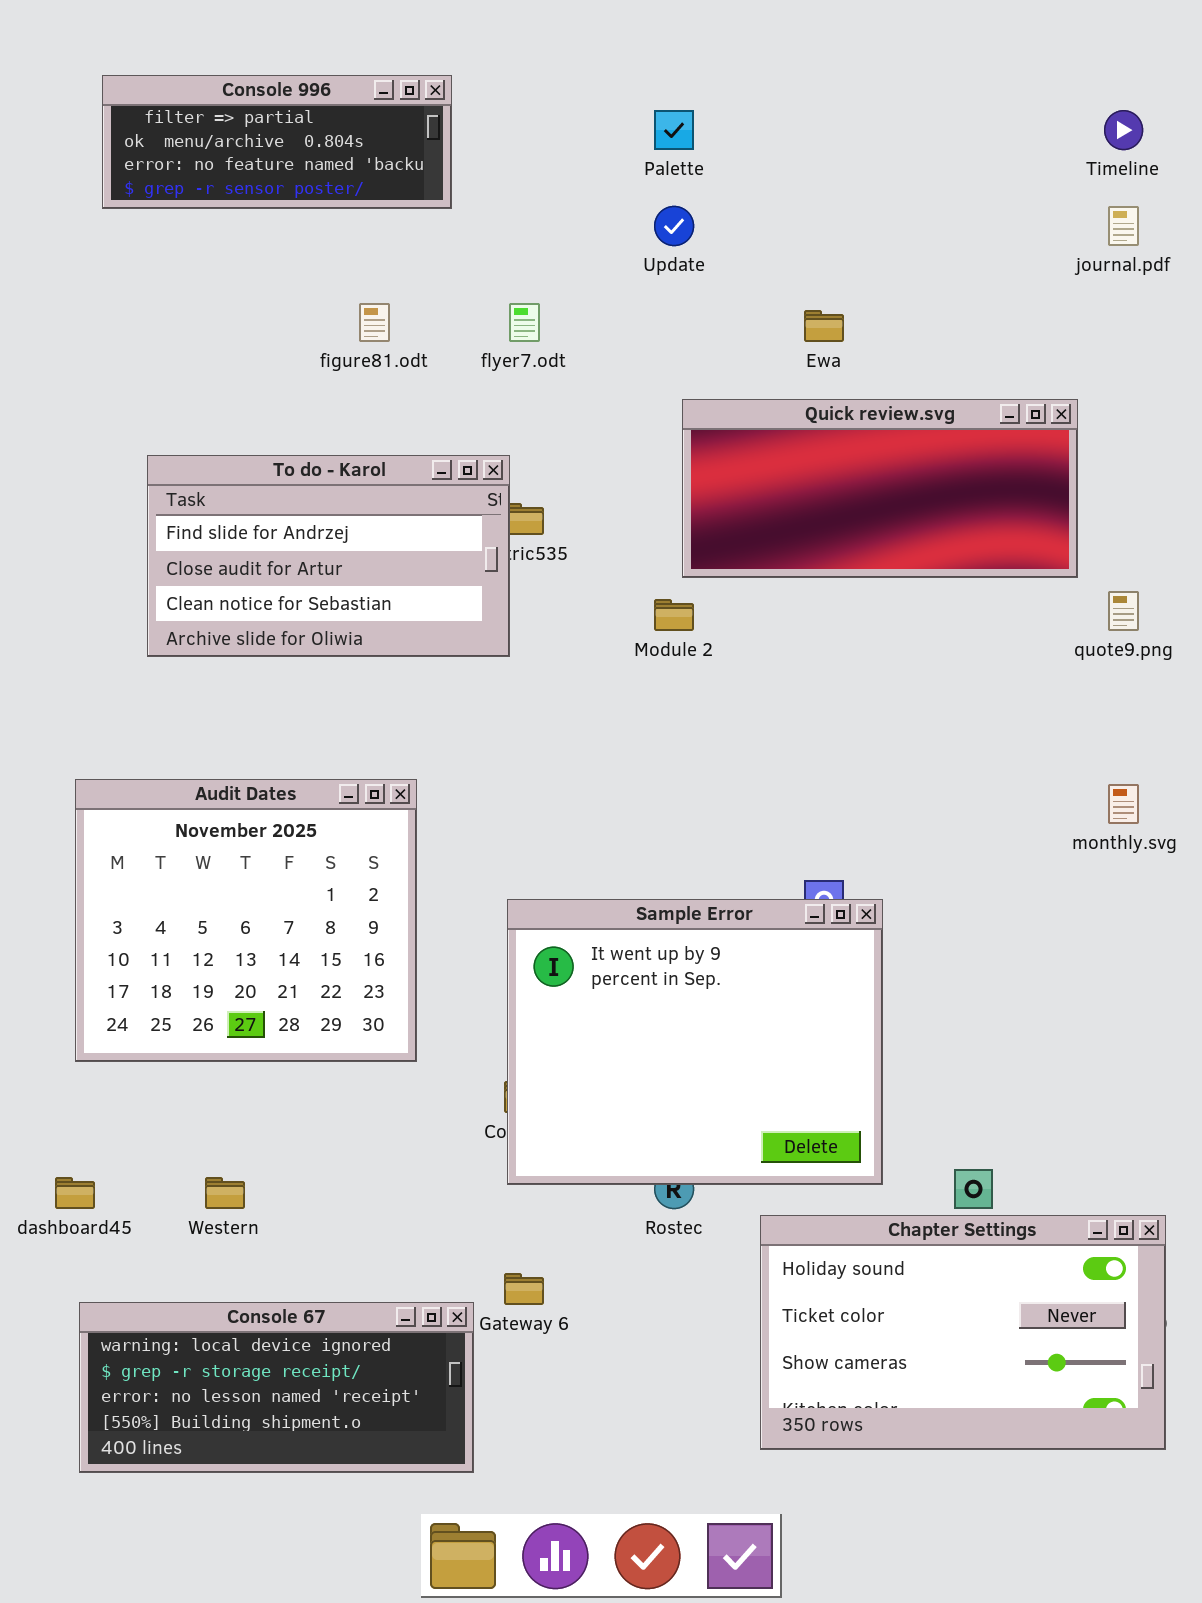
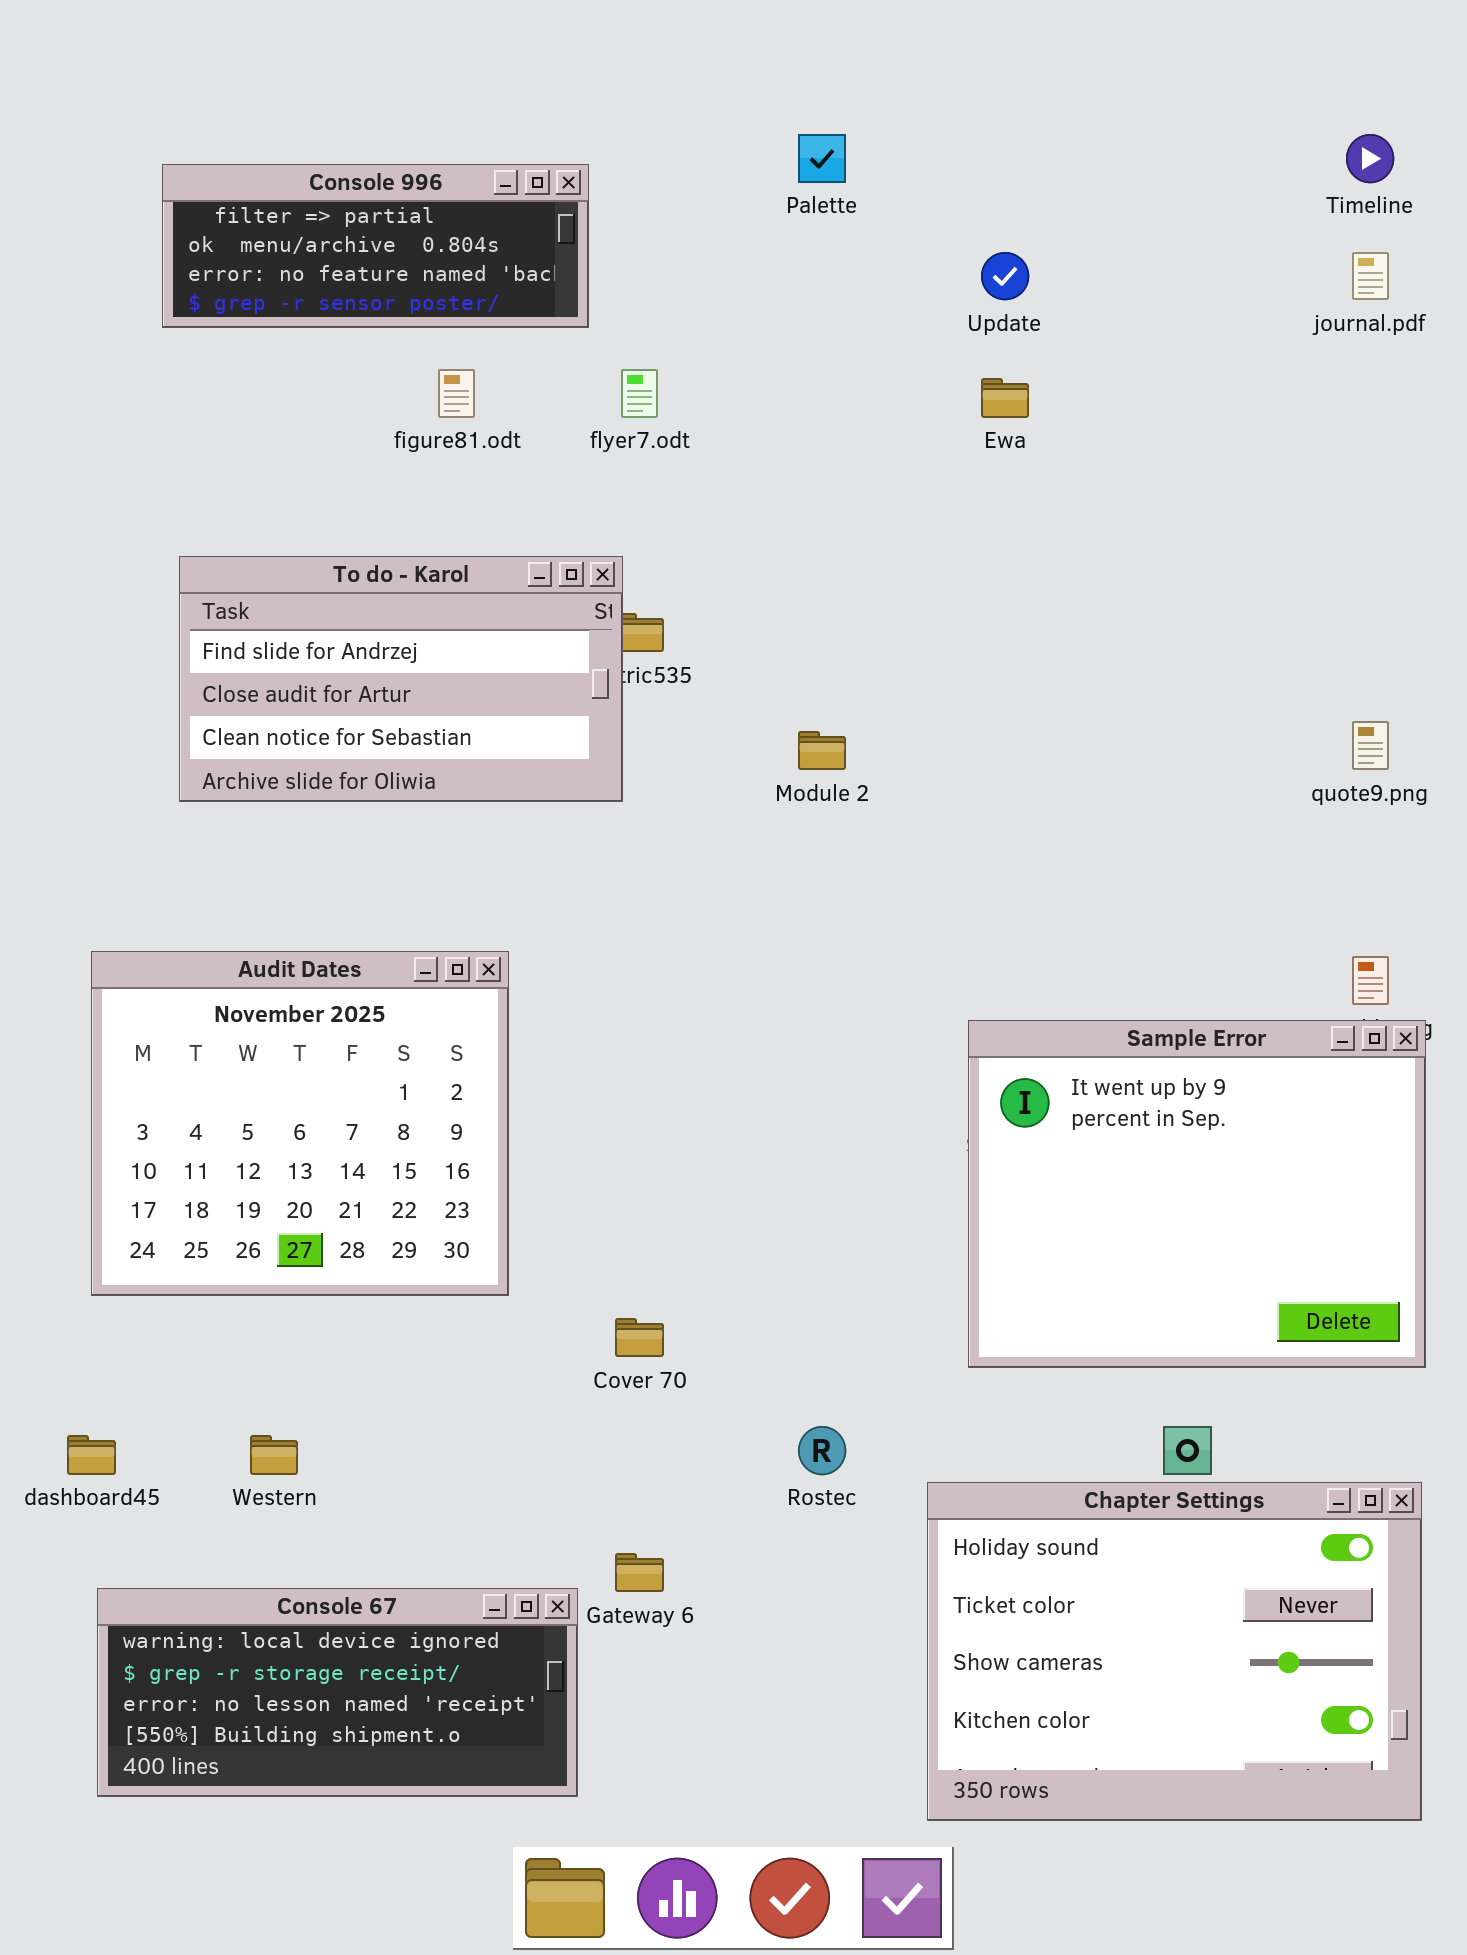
Console 996: [102,75,452,209] -> [162,164,589,328], moved
Update: [654,206,694,246] -> [981,252,1029,300], moved
Quick review.svg: [682,399,1078,578] -> none, closed
Sample Error: [507,899,883,1185] -> [968,1020,1426,1368], moved
Chapter Settings: [760,1215,1166,1450] -> [927,1482,1422,1821], resized

